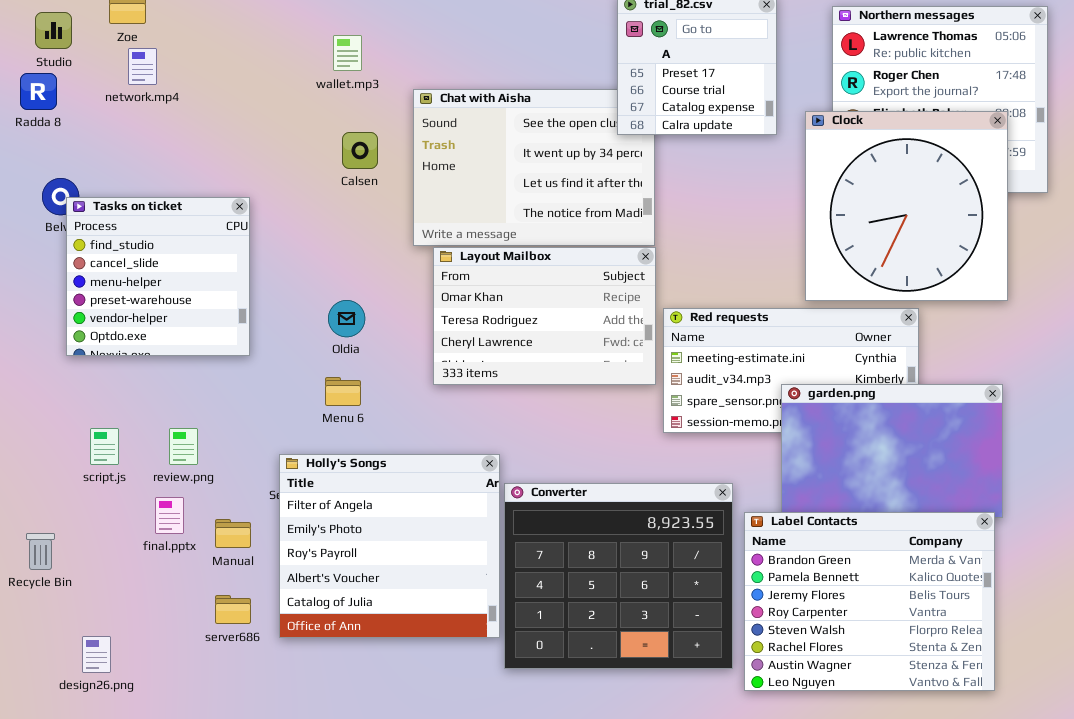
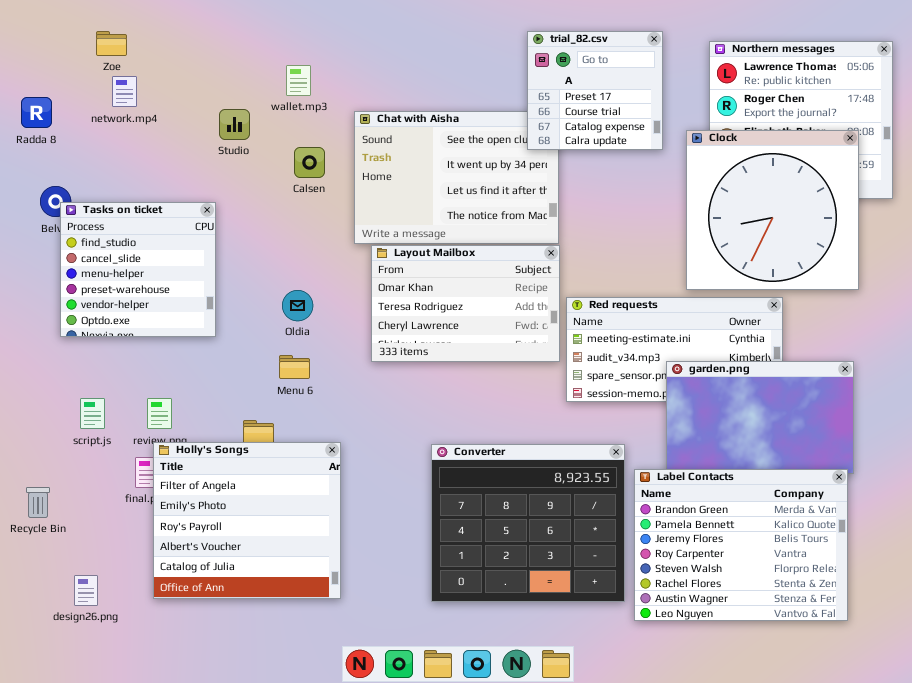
Studio: [35,12,72,49] -> [219,109,250,140], moved
Holly's Songs: [279,454,500,638] -> [153,442,341,599], moved

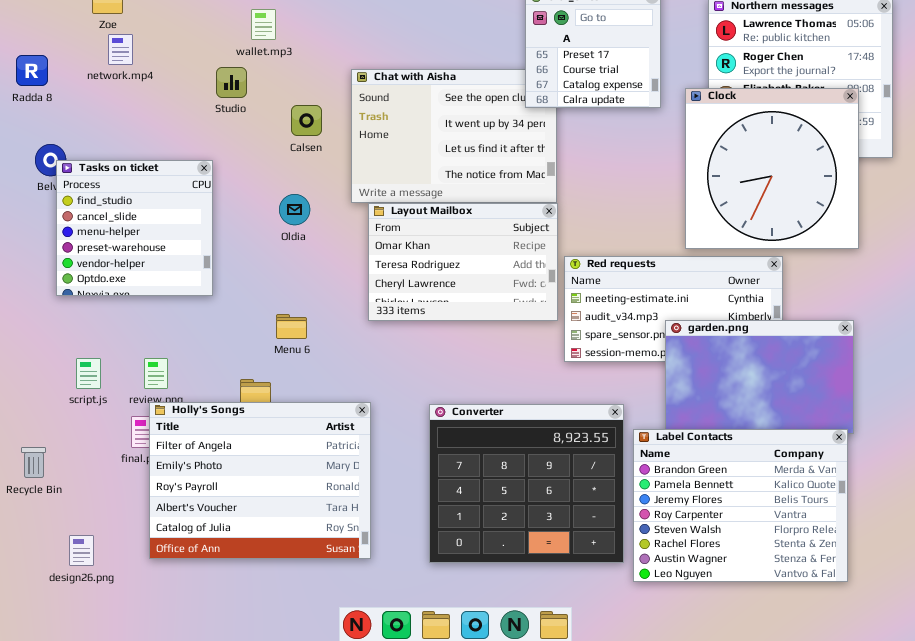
wallet.mp3: [286,65,311,96] -> [251,9,276,40], moved
Oldia: [282,290,313,321] -> [279,194,310,225], moved
Holly's Songs: [153,442,341,599] -> [149,402,371,559], resized

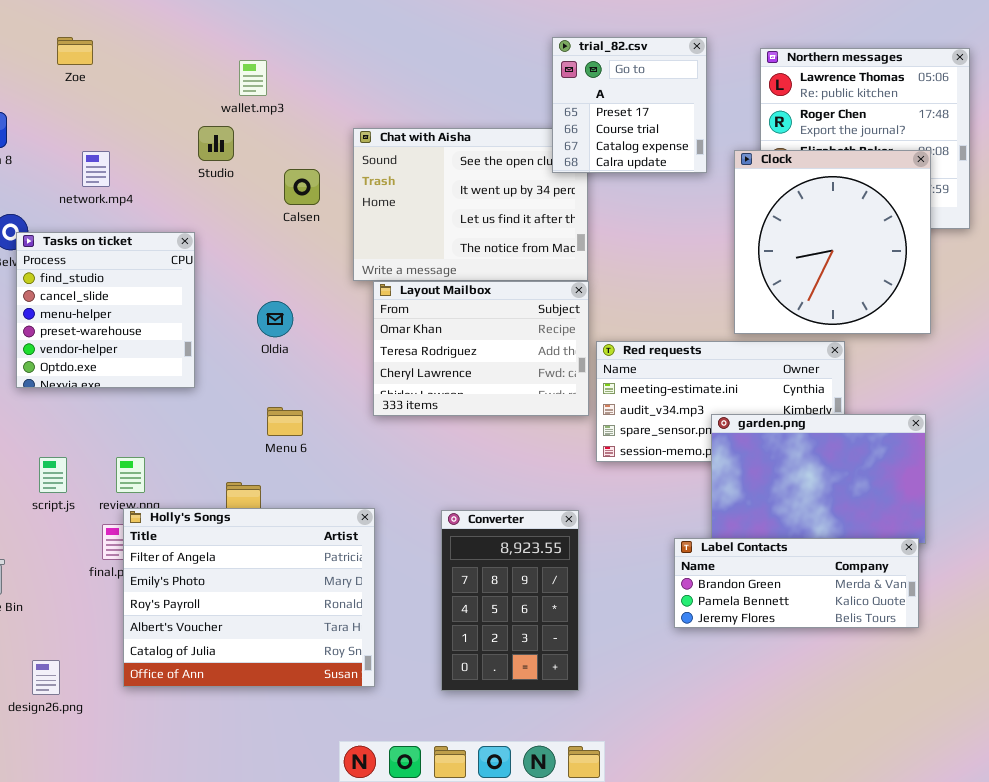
network.mp4: [108,34,133,65] -> [82,151,110,187], moved
Oldia: [279,194,310,225] -> [257,301,293,337], moved
Converter: [429,404,624,563] -> [441,510,579,691], resized
Label Contacts: [633,429,848,582] -> [674,538,919,628], resized

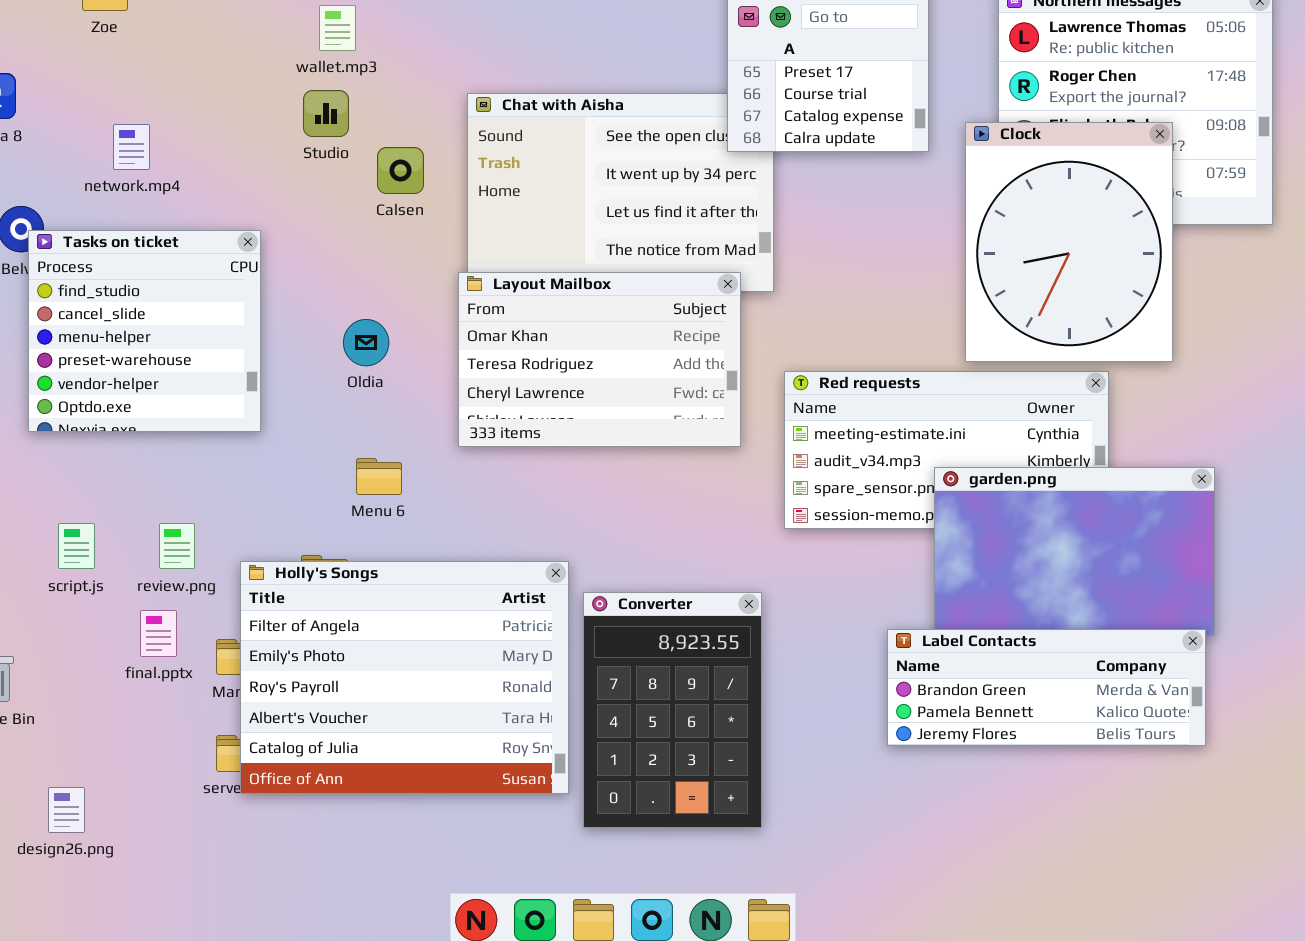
Studio: [198,126,234,161] -> [303,90,349,137], moved
Clock: [734,150,931,334] -> [965,122,1173,362], resized
Layout Mailbox: [373,281,589,416] -> [458,272,741,447], moved
Holly's Songs: [123,508,375,687] -> [240,561,569,794], moved

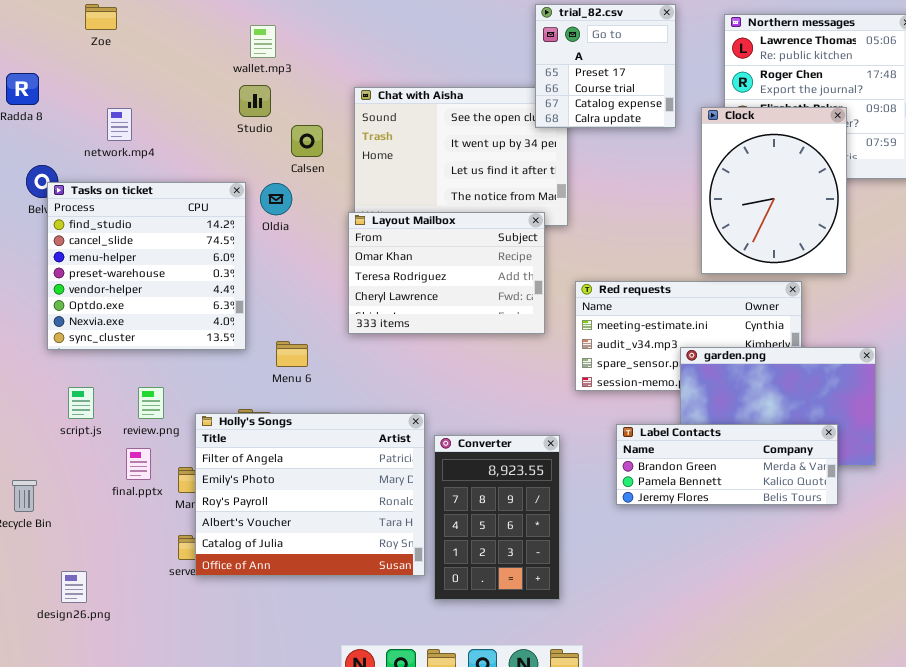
Tasks on ticket: [28,230,261,432] -> [47,182,246,350], resized
Oldia: [343,319,389,366] -> [260,183,292,215], moved
Label Contacts: [887,629,1206,746] -> [616,424,838,505], moved

